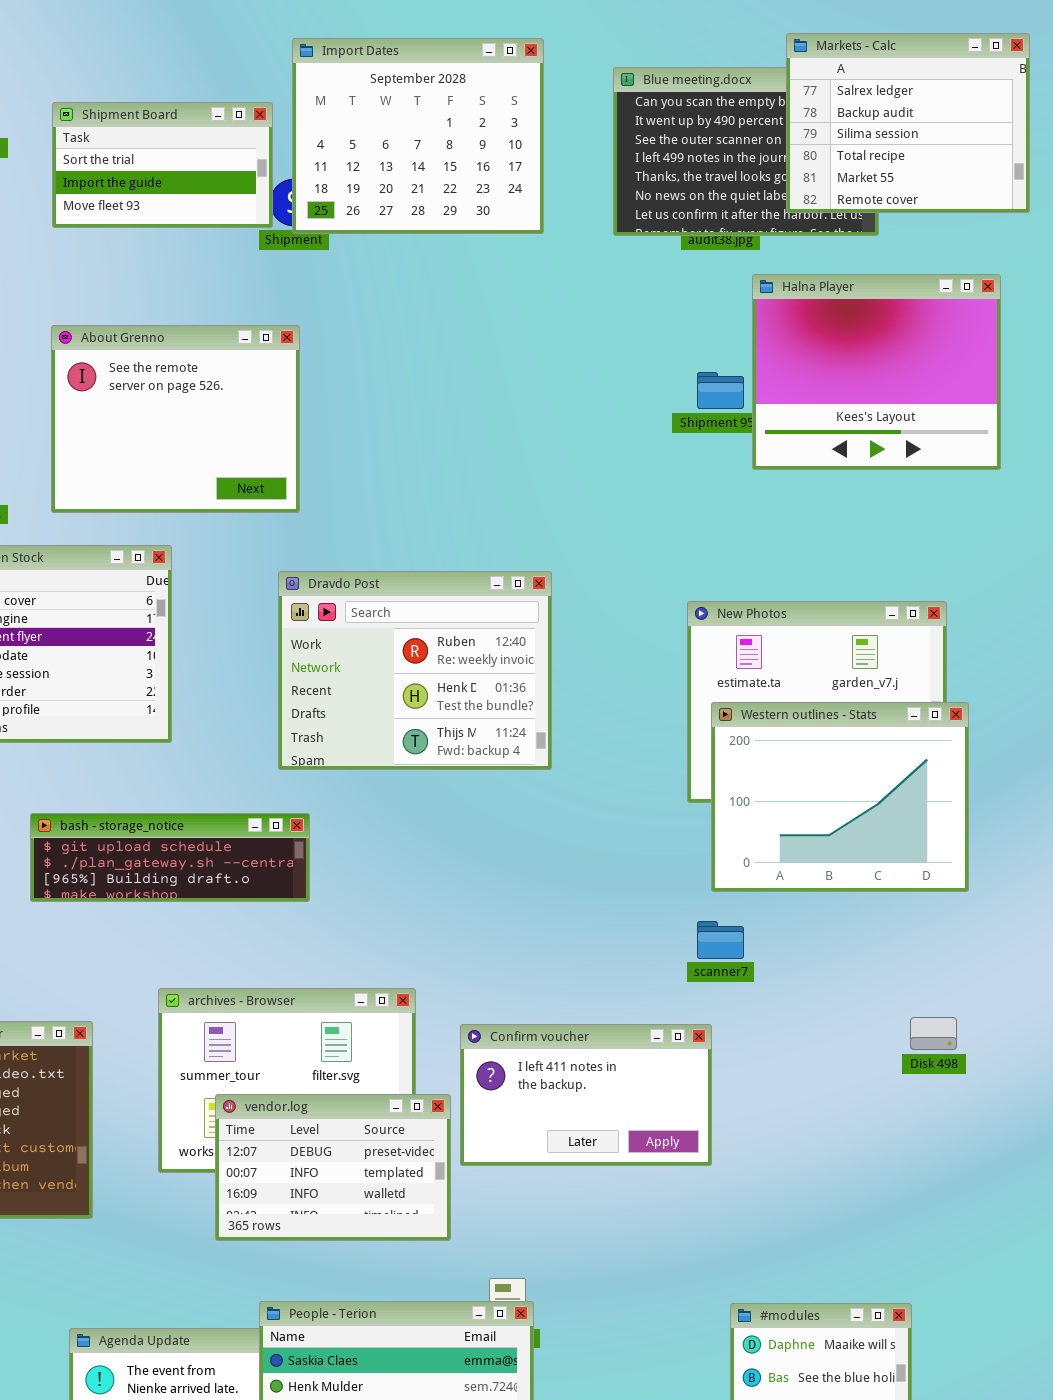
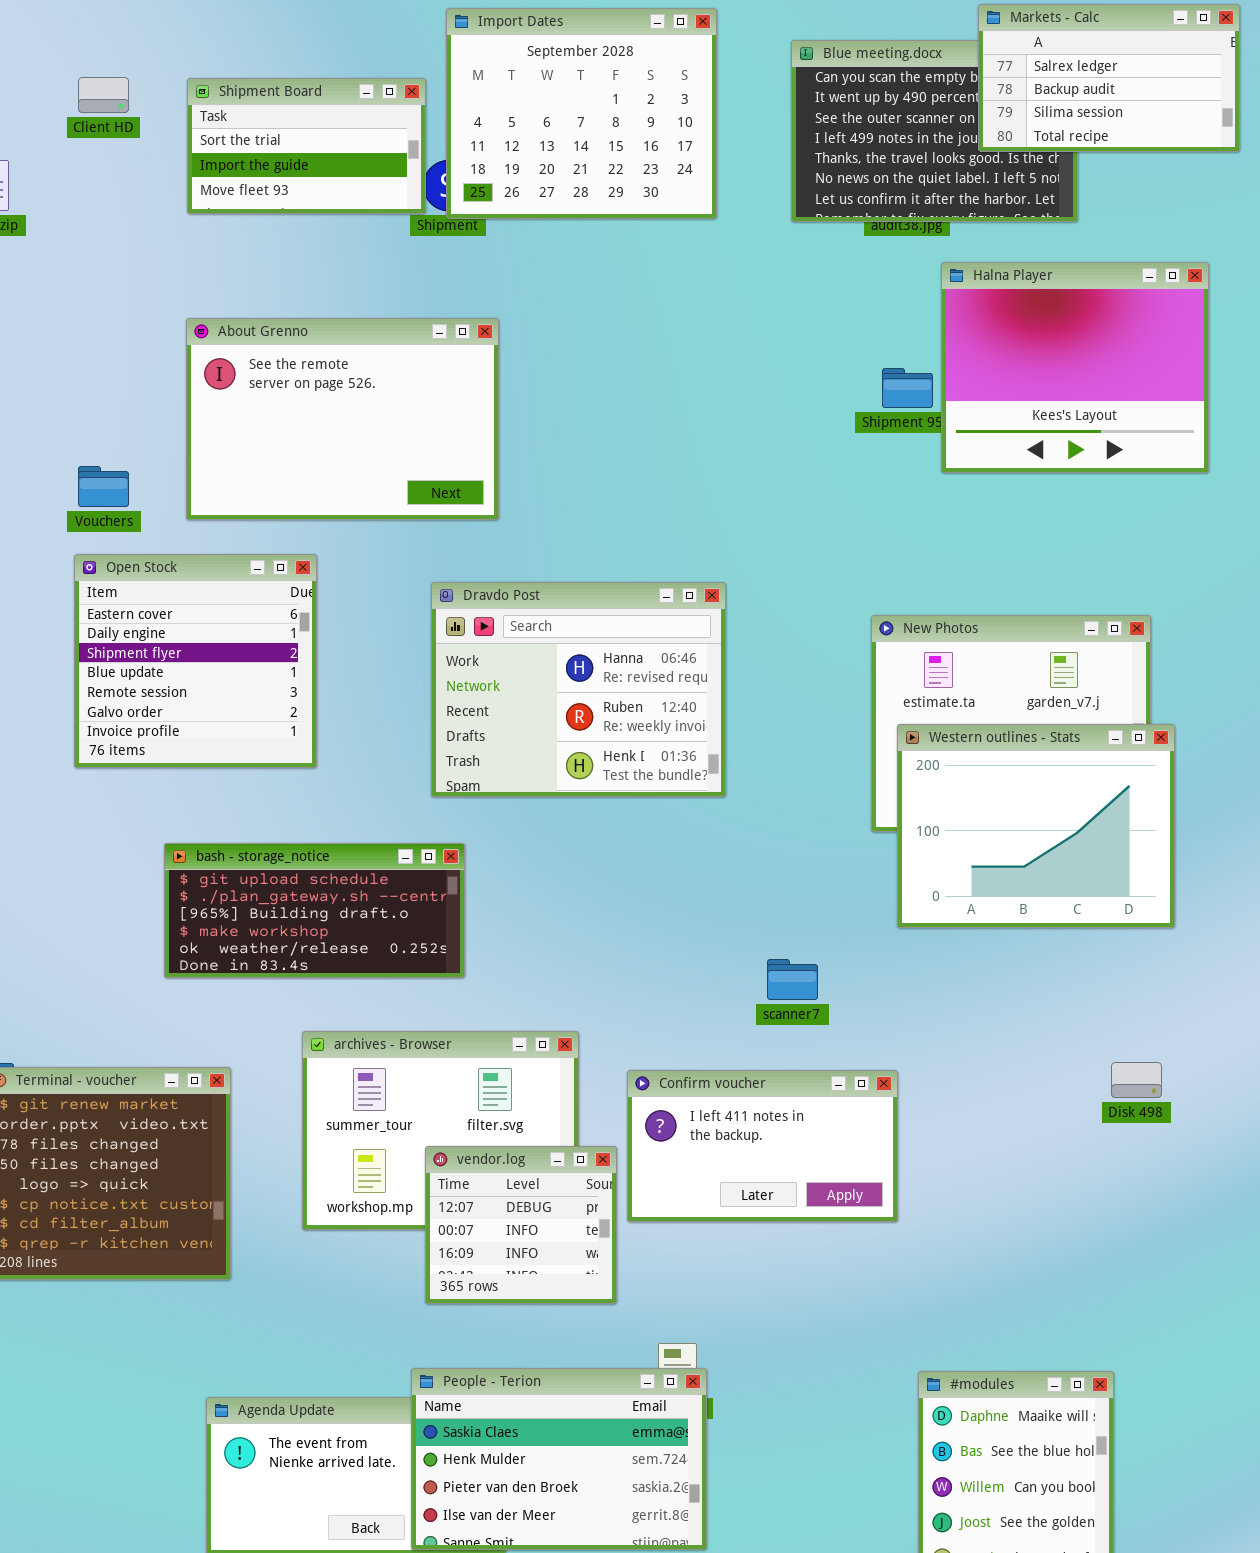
Markets - Calc: [786,33,1030,213] -> [978,4,1240,152], resized
About Grenno: [51,325,300,513] -> [186,318,499,520], resized
Dravdo Post: [278,571,552,770] -> [431,582,726,797], scrolled up 1 row
bash - storage_notice: [30,813,310,902] -> [164,843,465,978], resized
scanner7: [697,921,744,959] -> [767,959,818,1000], moved
vendor.log: [215,1094,451,1241] -> [425,1146,617,1304], resized

